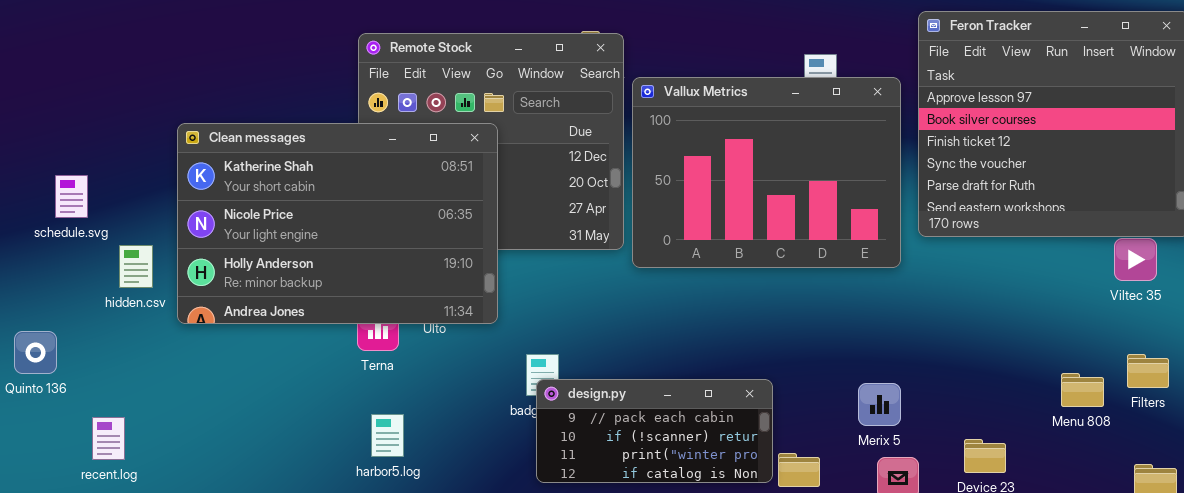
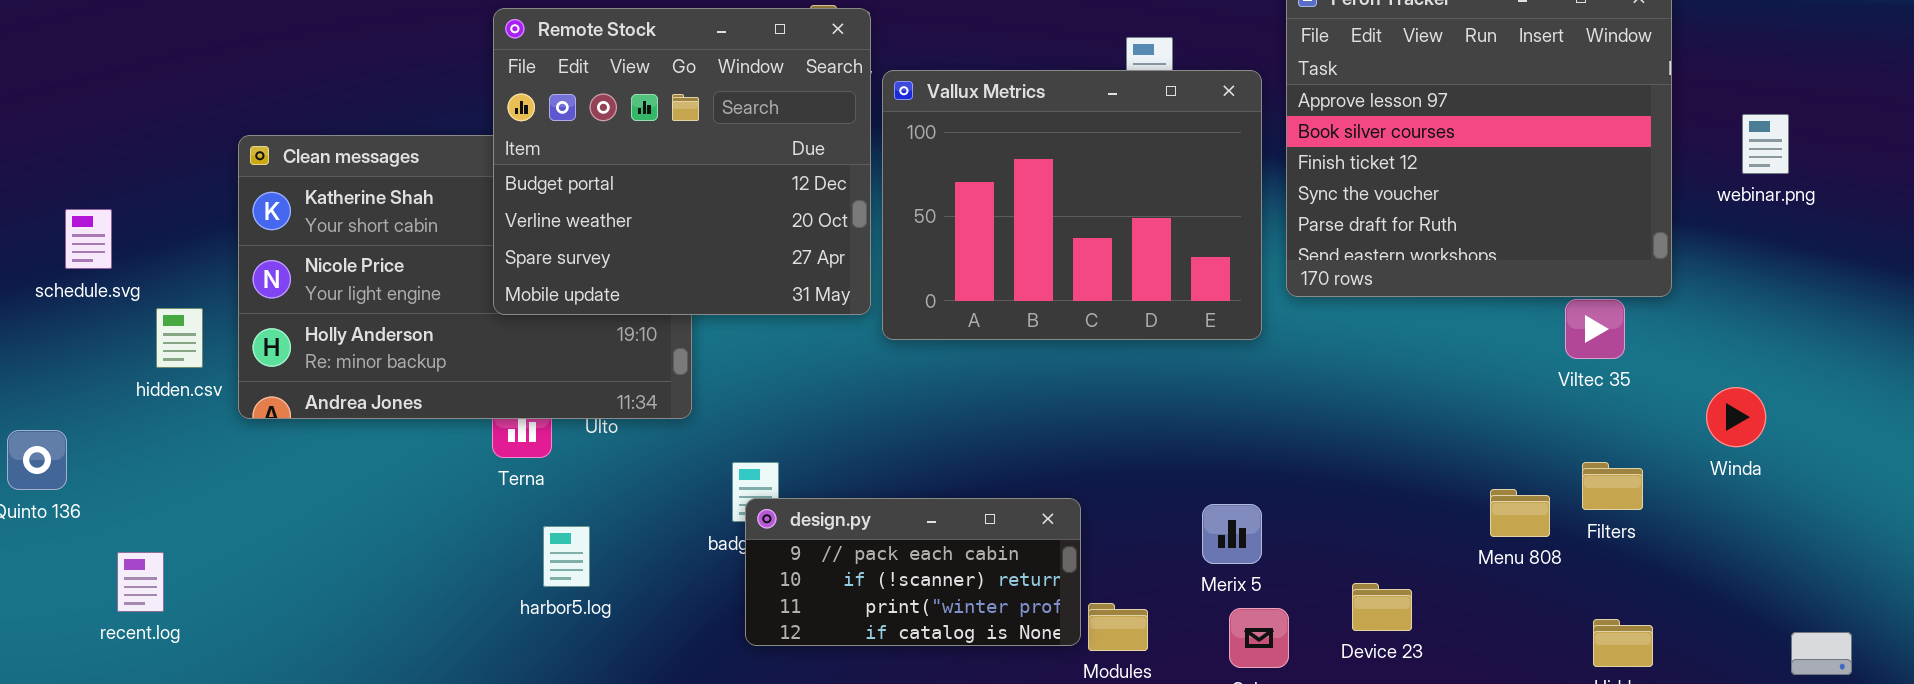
Remote Stock: [358,33,624,250] -> [493,8,871,315], raised
harbor5.log: [371,414,404,457] -> [543,526,590,587], moved

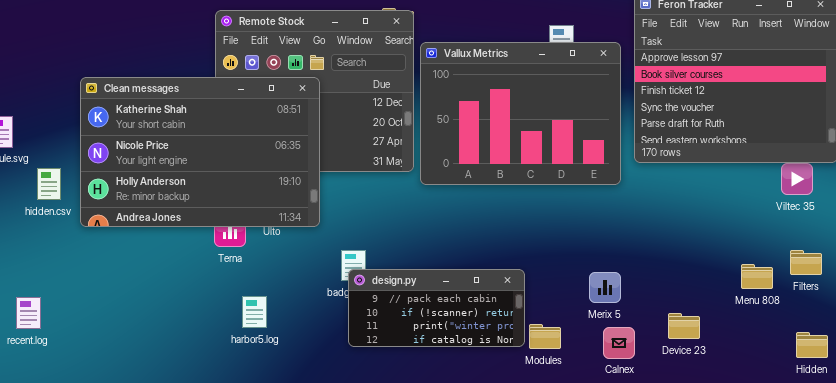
Clean messages: [238,135,692,419] -> [80,77,320,227], raised
harbor5.log: [543,526,590,587] -> [242,296,267,328], moved

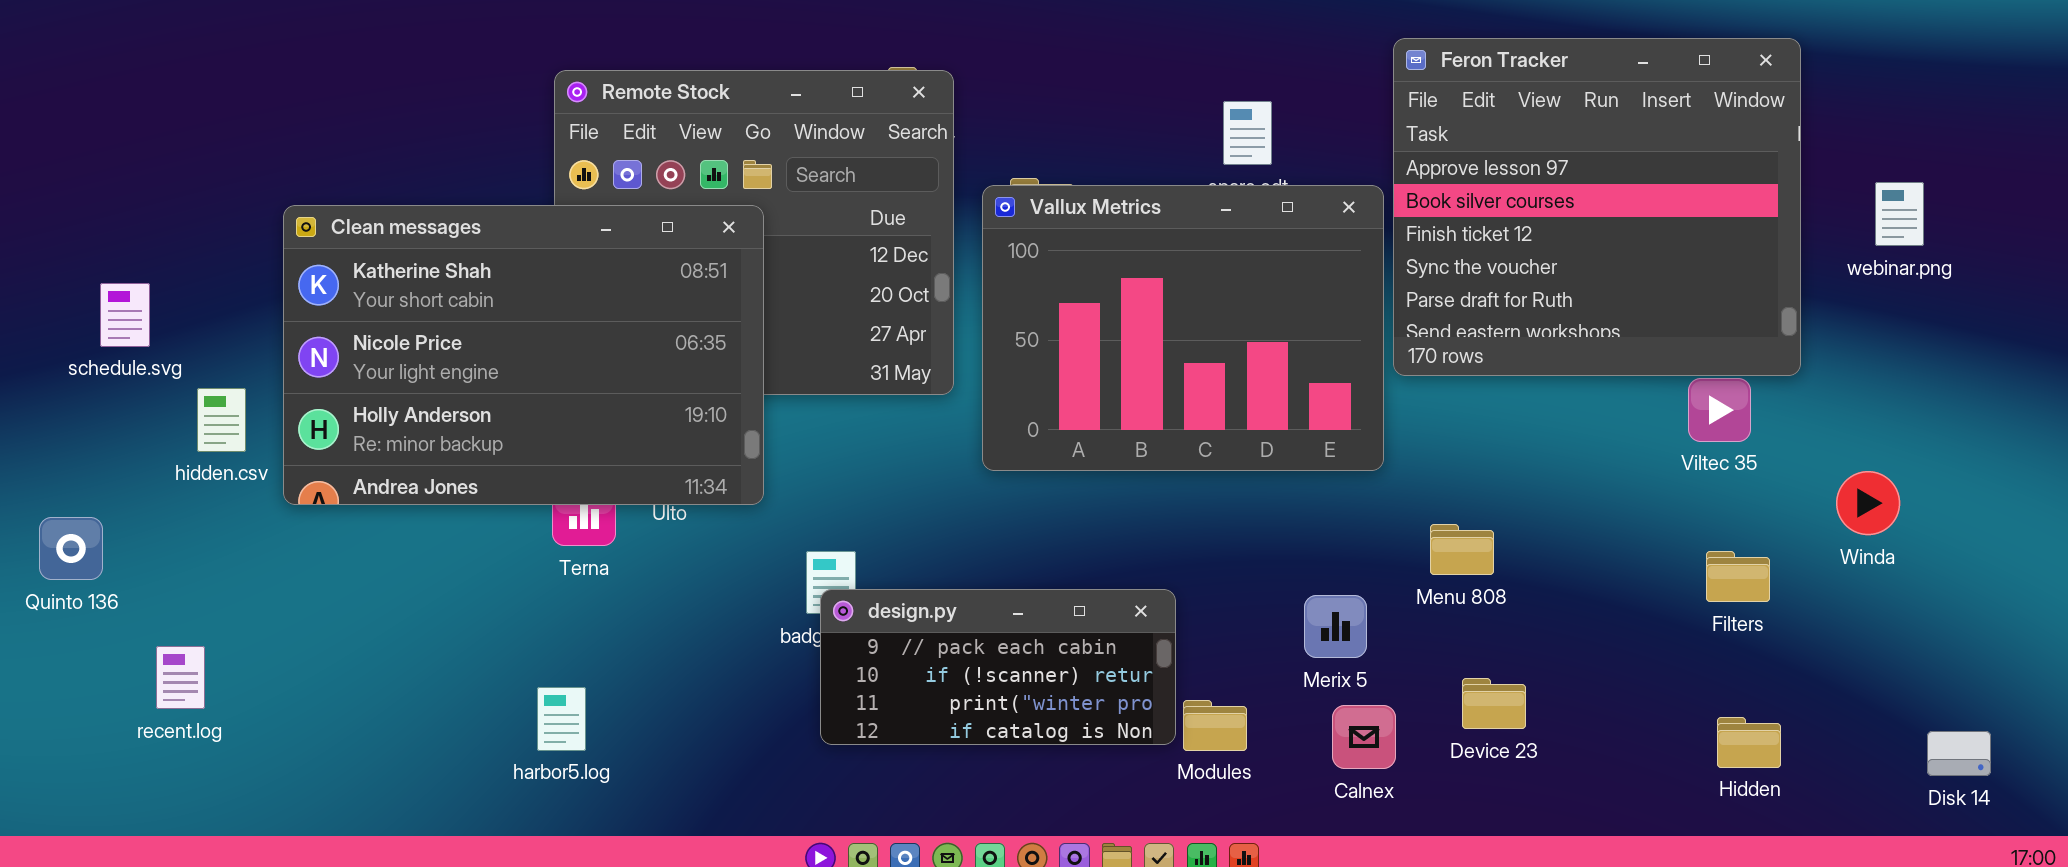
Vallux Metrics: [420,42,621,185] -> [982,185,1384,471], moved
Menu 808: [741,264,773,289] -> [1430,524,1494,575], moved
harbor5.log: [242,296,267,328] -> [537,687,586,751], moved

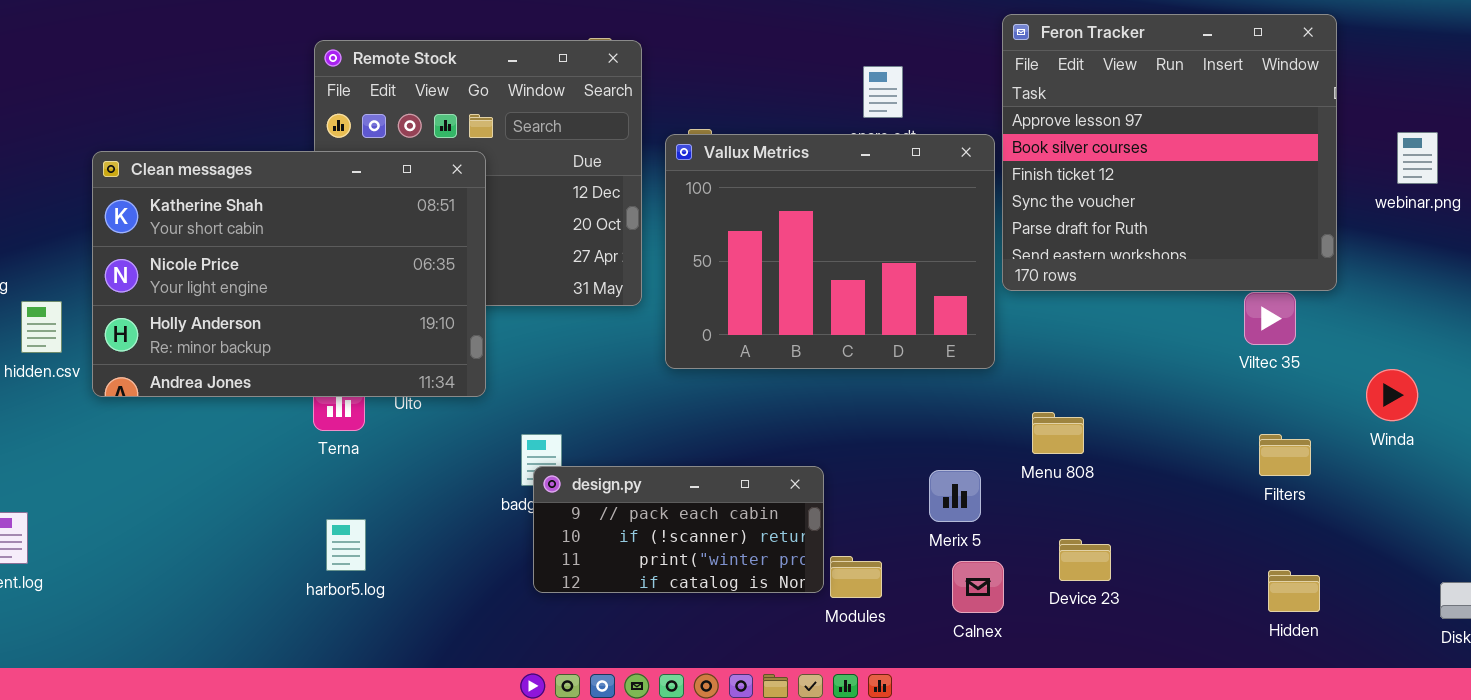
harbor5.log: [537,687,586,751] -> [326,519,366,571], moved

